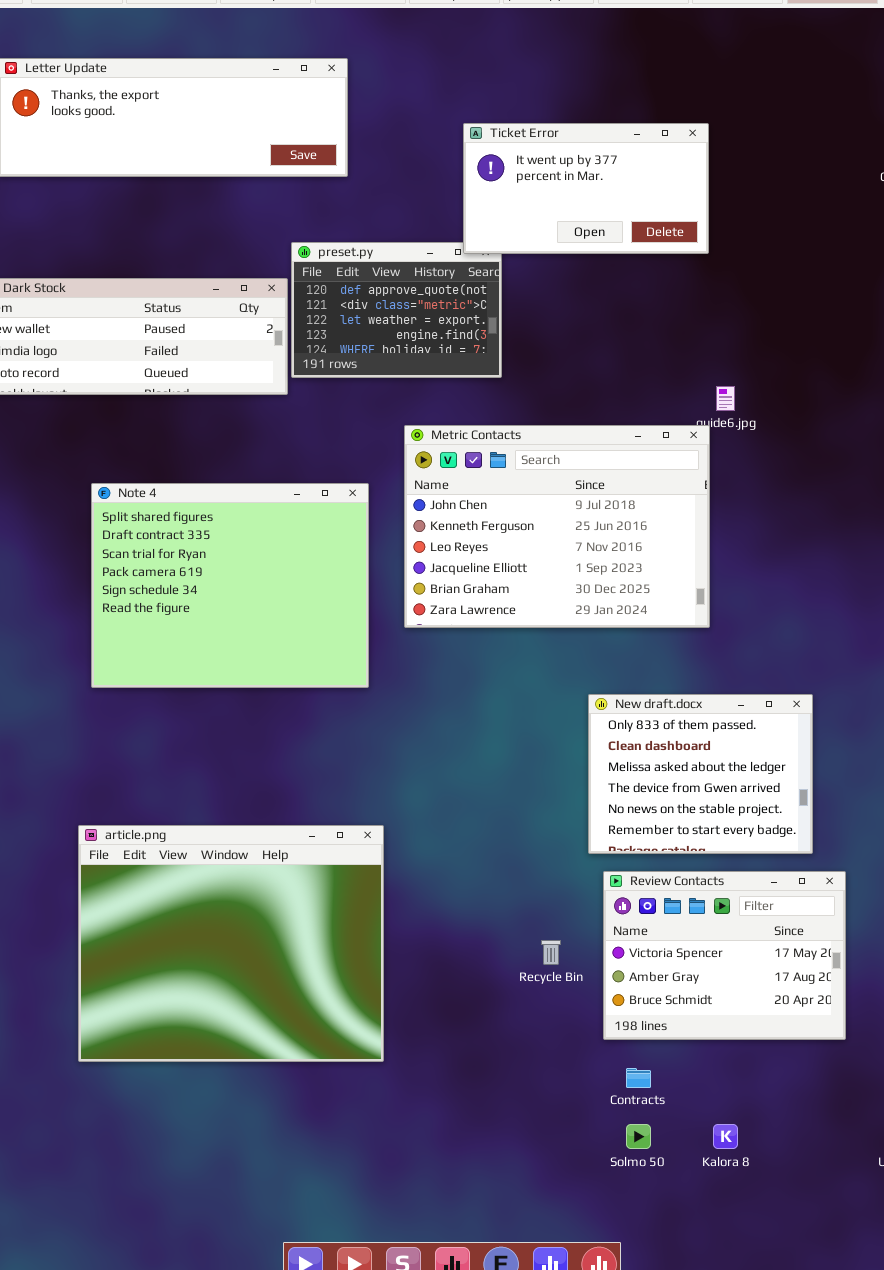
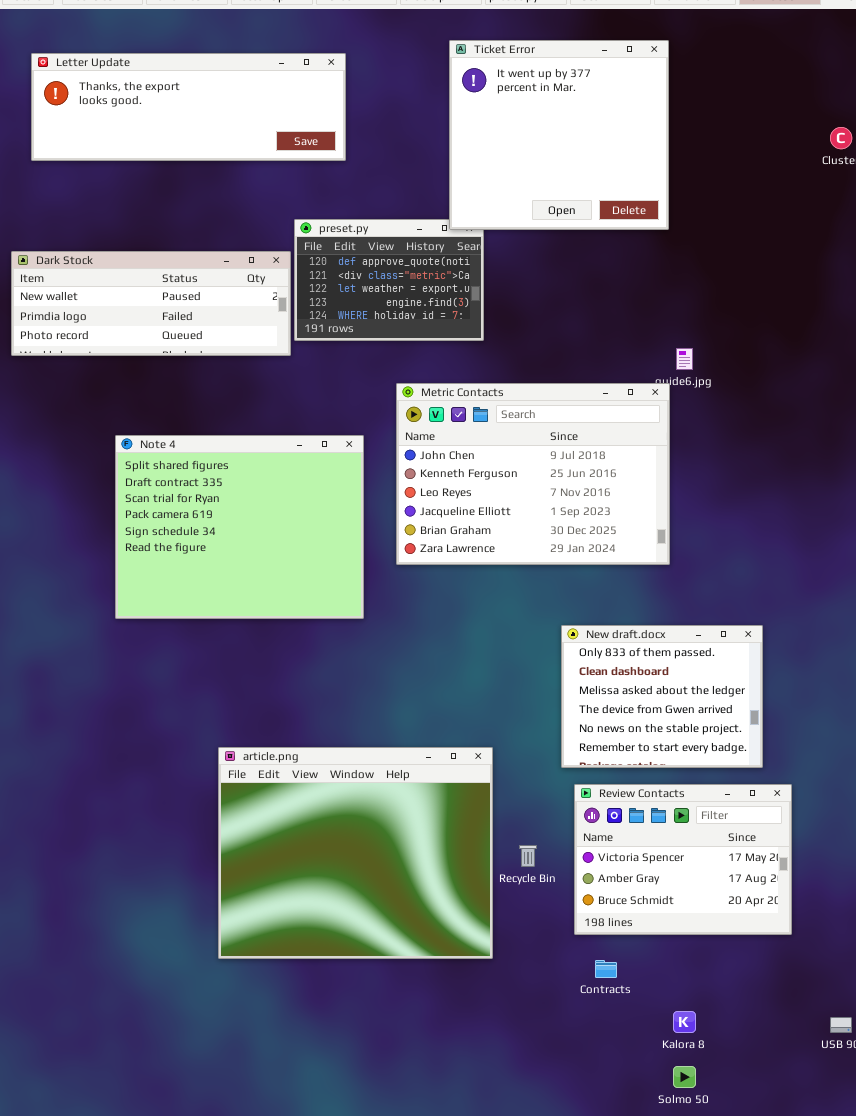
Ticket Error: [463,123,709,254] -> [449,40,669,230], resized
article.png: [78,825,384,1062] -> [218,747,493,959], moved
Solmo 50: [626,1124,651,1149] -> [673,1066,696,1088], moved

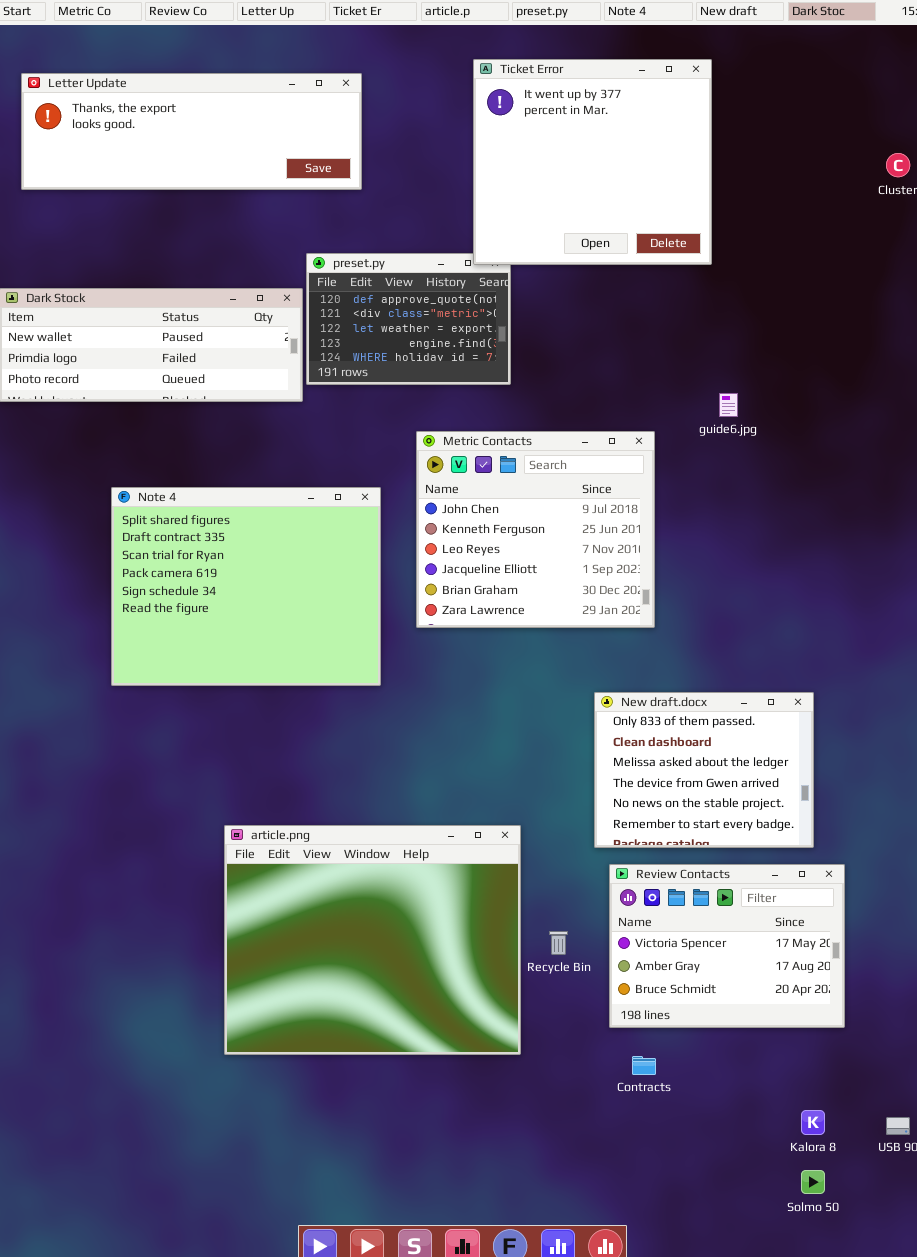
Metric Contacts: [396,383,670,565] -> [416,431,655,628], resized
Kalora 8: [673,1011,696,1033] -> [801,1110,825,1135], moved
Solmo 50: [673,1066,696,1088] -> [801,1170,825,1194], moved

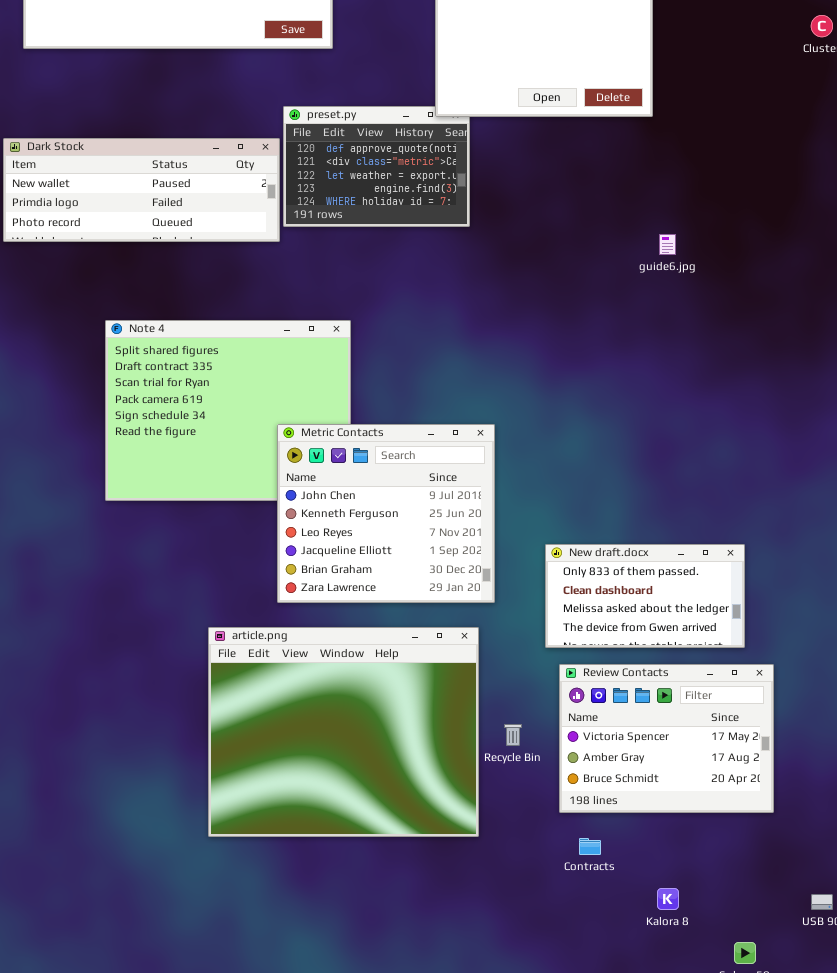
Metric Contacts: [416,431,655,628] -> [277,424,495,603], moved
New draft.docx: [594,692,814,848] -> [545,544,745,648], resized
Kalora 8: [801,1110,825,1135] -> [657,888,679,910], moved

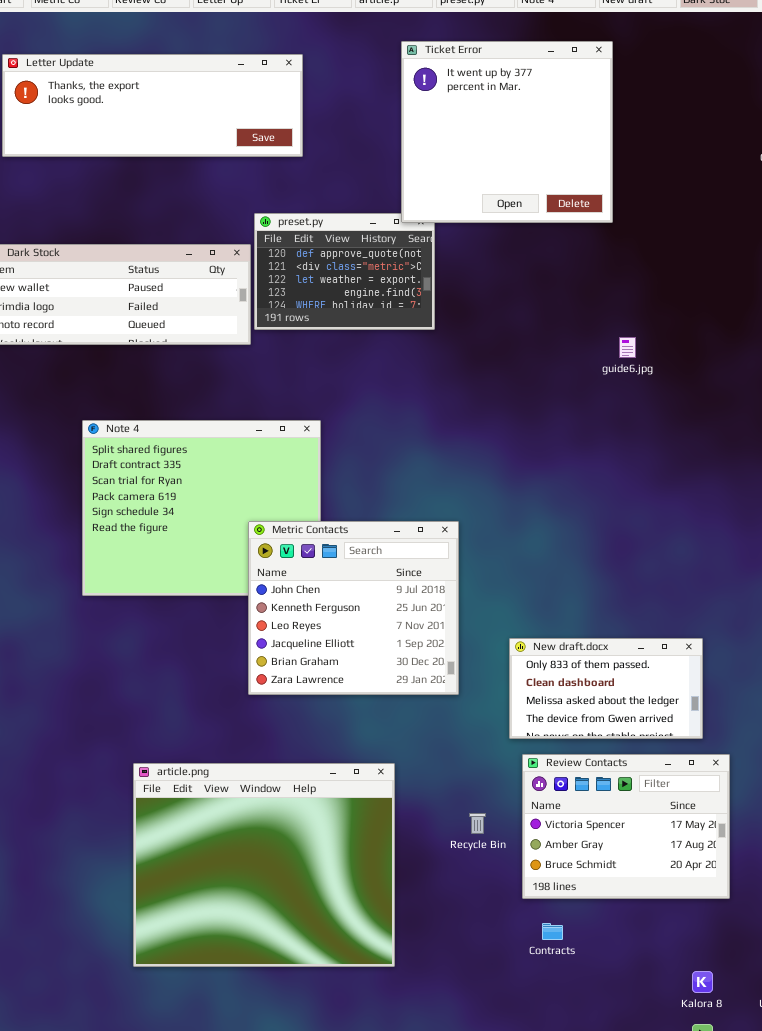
article.png: [208,627,479,837] -> [133,763,395,967], moved
Kalora 8: [657,888,679,910] -> [692,971,713,993], moved

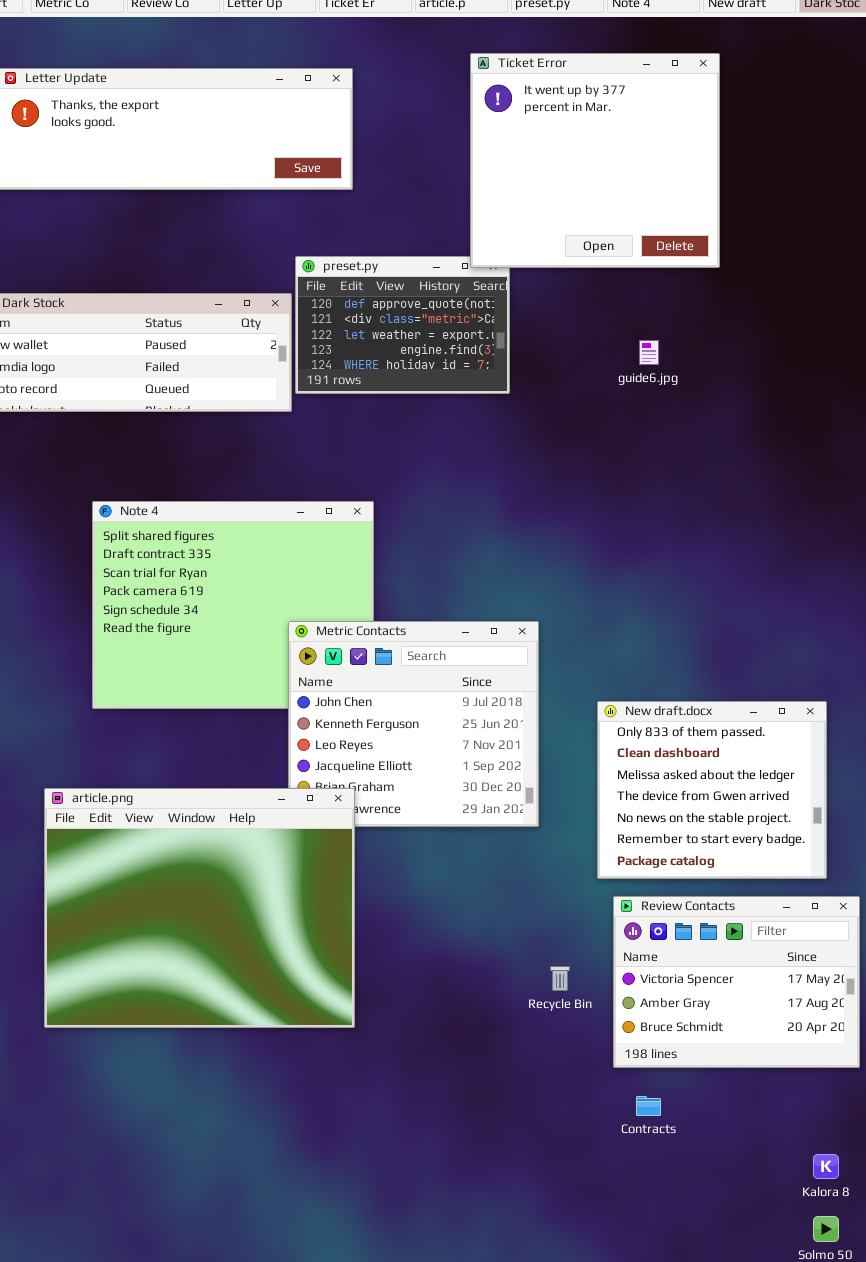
guide6.jpg: [619,337,636,358] -> [639,340,659,365], moved
New draft.docx: [509,638,703,739] -> [597,701,827,879], resized
article.png: [133,763,395,967] -> [44,788,355,1028], moved

